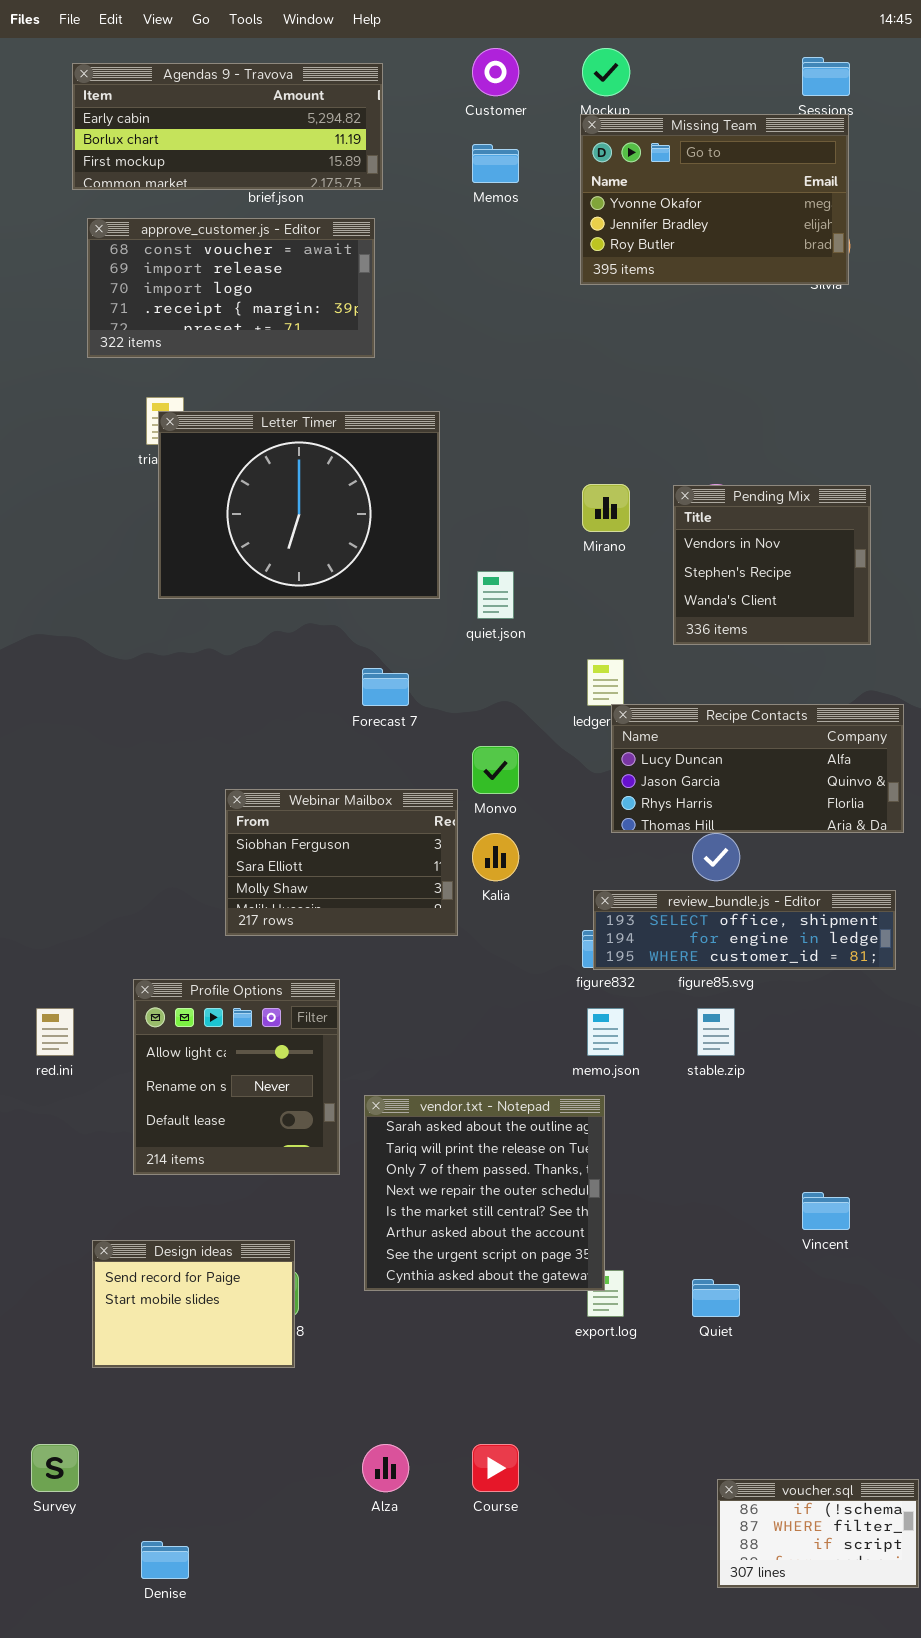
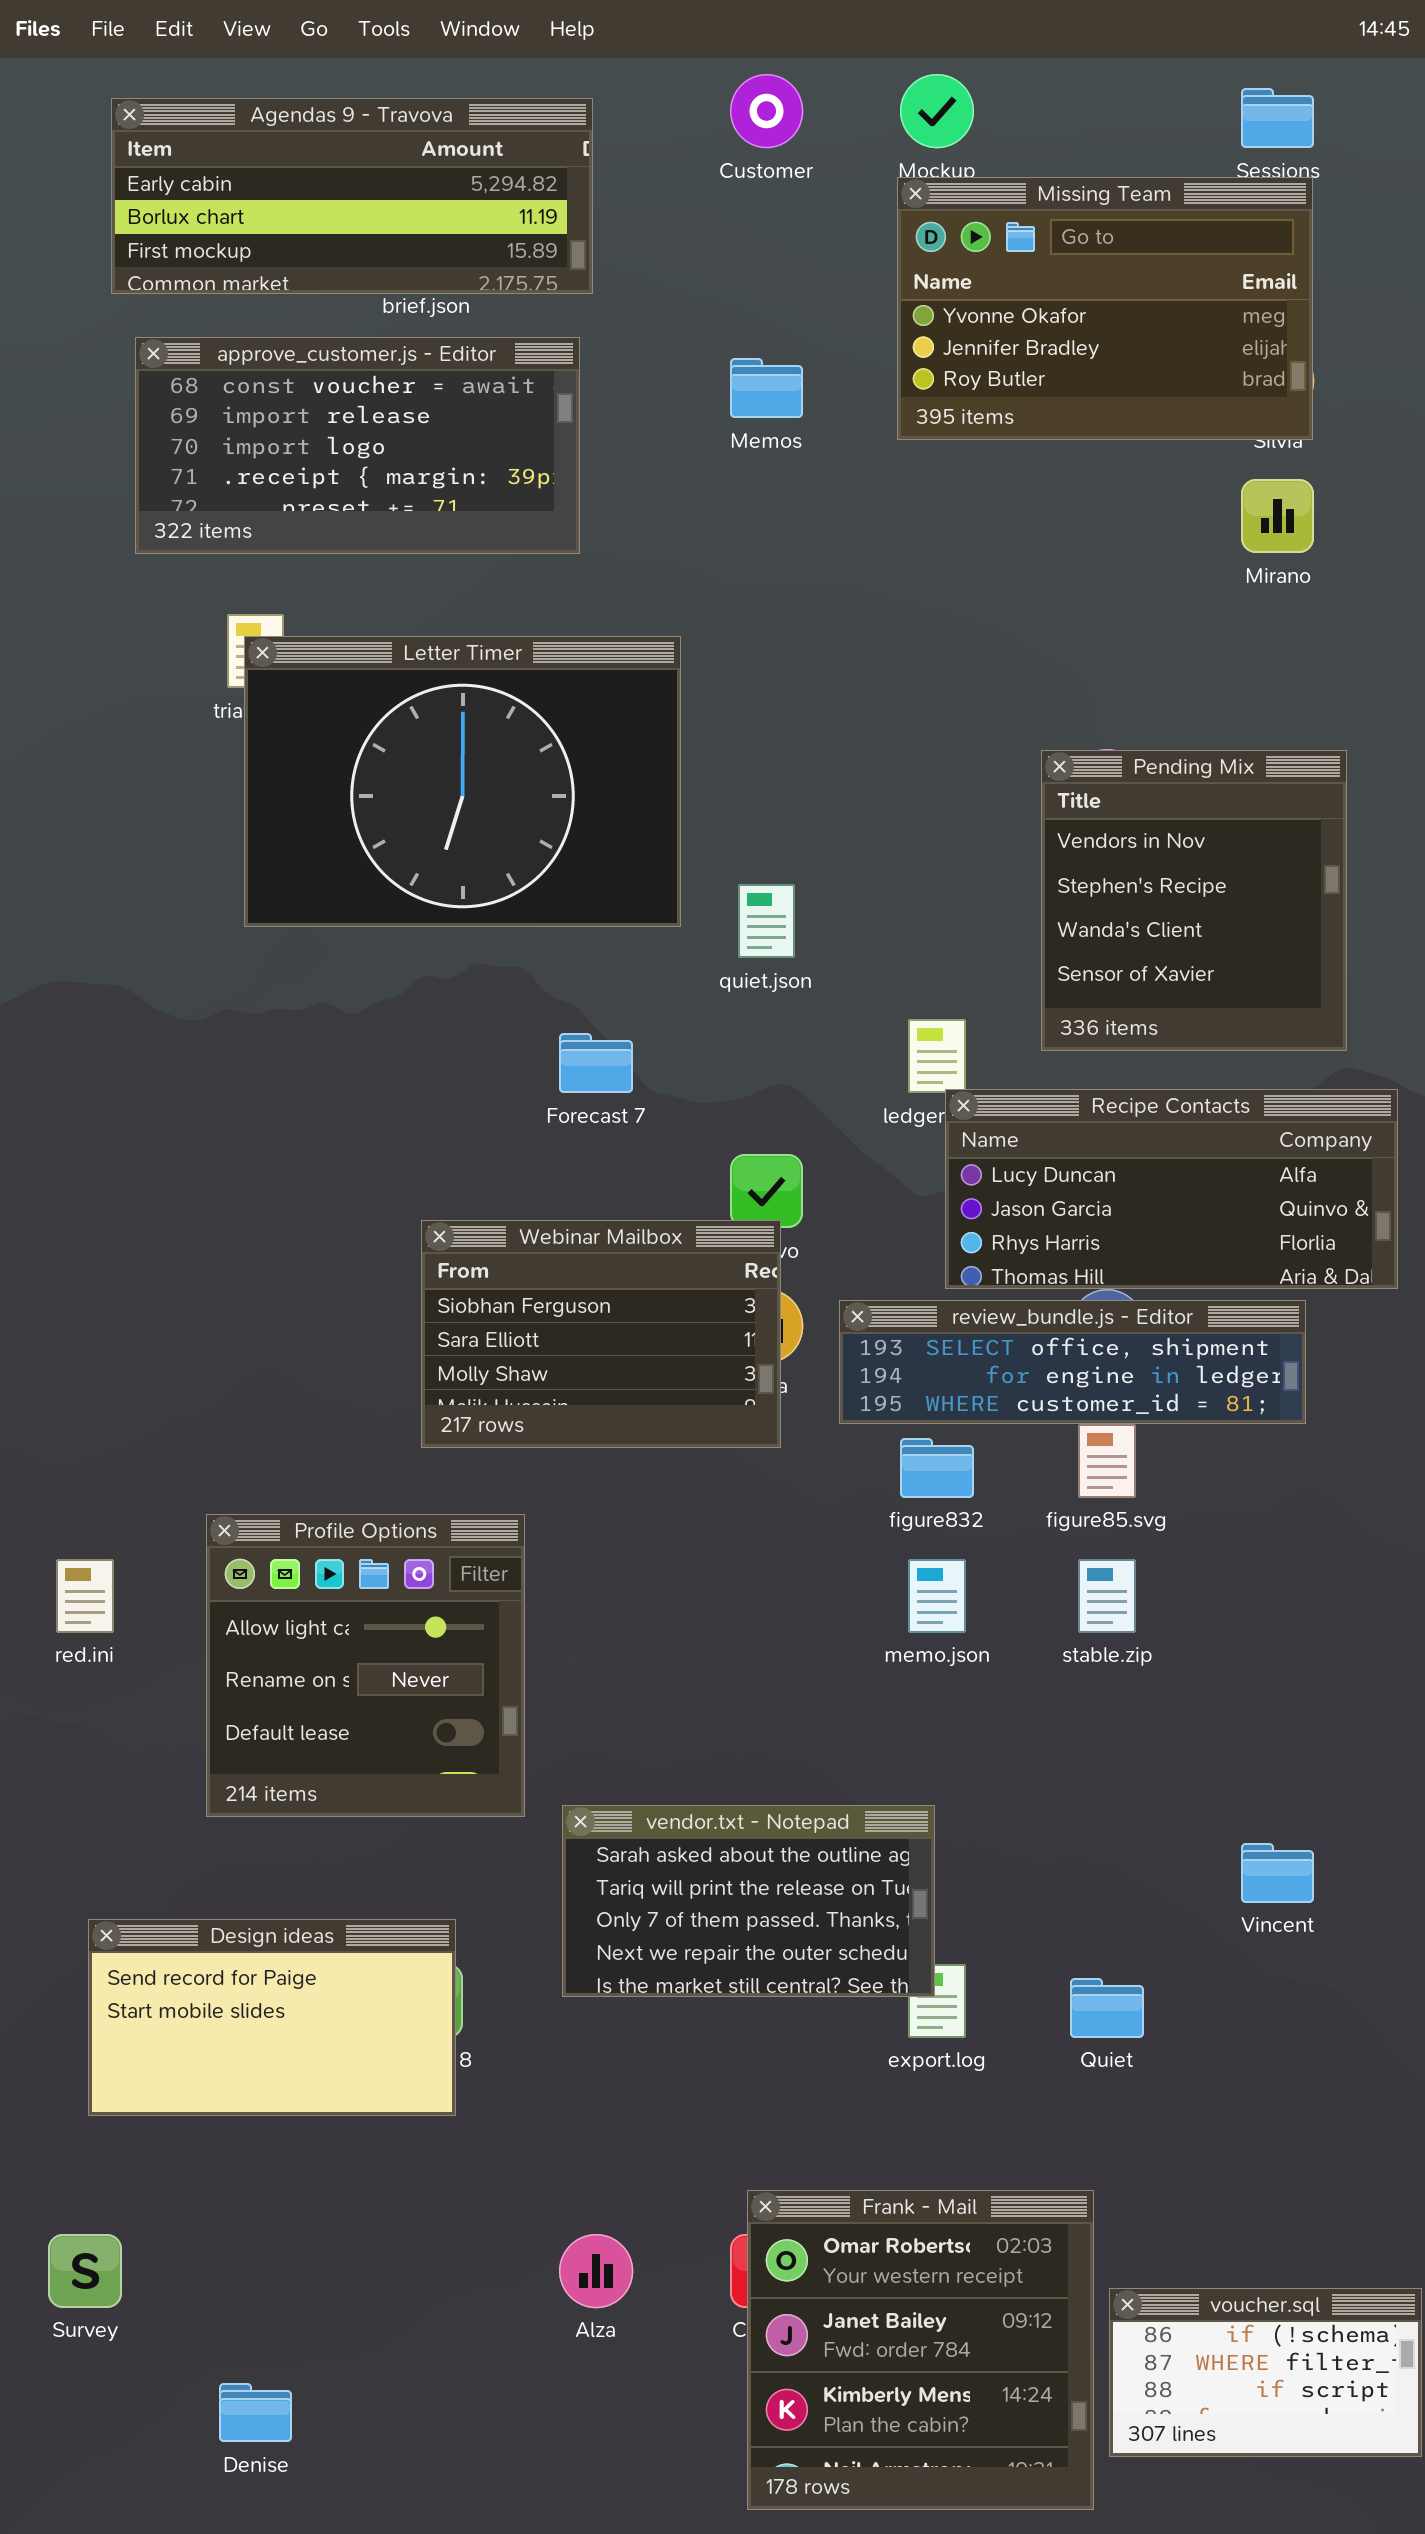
Memos: [472,144,519,183] -> [730,358,803,418], moved
Mirano: [582,484,630,532] -> [1241,479,1314,553], moved
Pending Mix: [673,485,871,645] -> [1041,750,1347,1051], resized
Webinar Mailbox: [225,789,458,936] -> [421,1220,781,1448], moved
review_bundle.js - Editor: [593,890,896,970] -> [839,1300,1306,1424], moved
vendor.txt - Notepad: [364,1095,605,1291] -> [562,1805,935,1997], resized
Design ideas: [92,1240,295,1368] -> [88,1919,456,2116], resized
Frank - Mail: none -> [747,2190,1094,2510], opened

